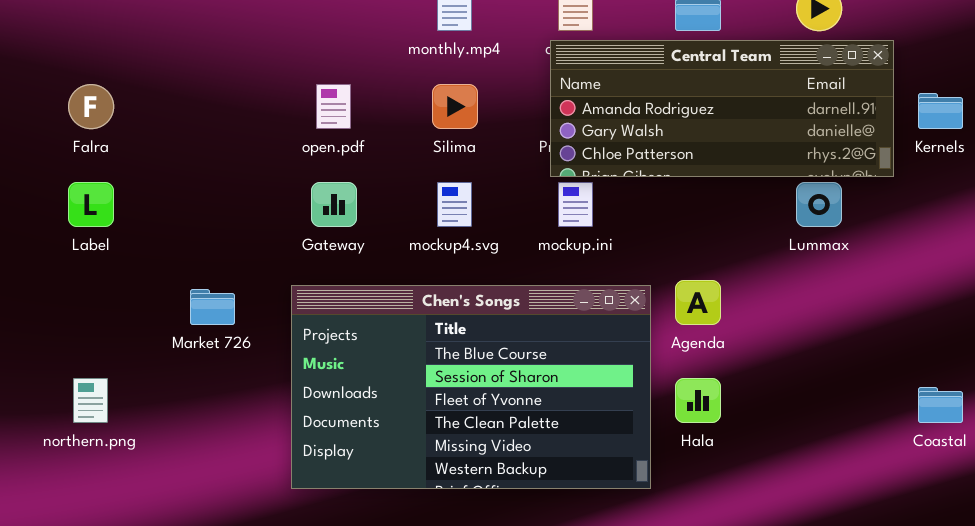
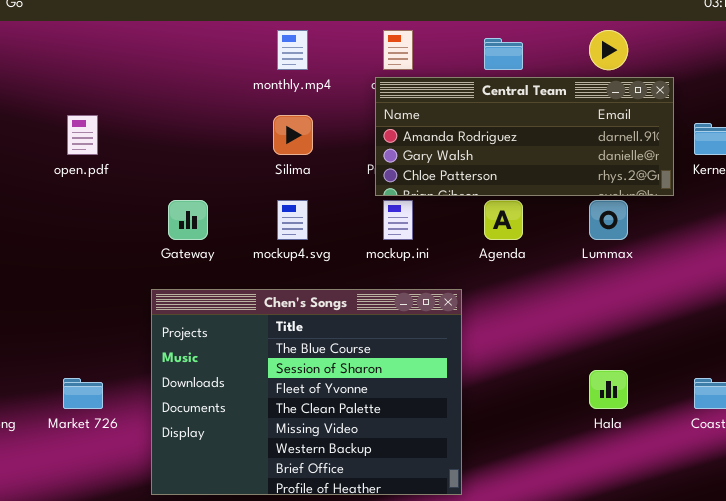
open.pdf: [316,84,351,129] -> [67,115,98,155], moved
Agenda: [675,280,721,325] -> [484,200,523,240], moved
Chen's Songs: [291,285,651,489] -> [151,289,462,495], resized
Market 726: [190,289,235,325] -> [63,378,103,409], moved
Hala: [675,378,721,423] -> [589,370,628,409], moved

